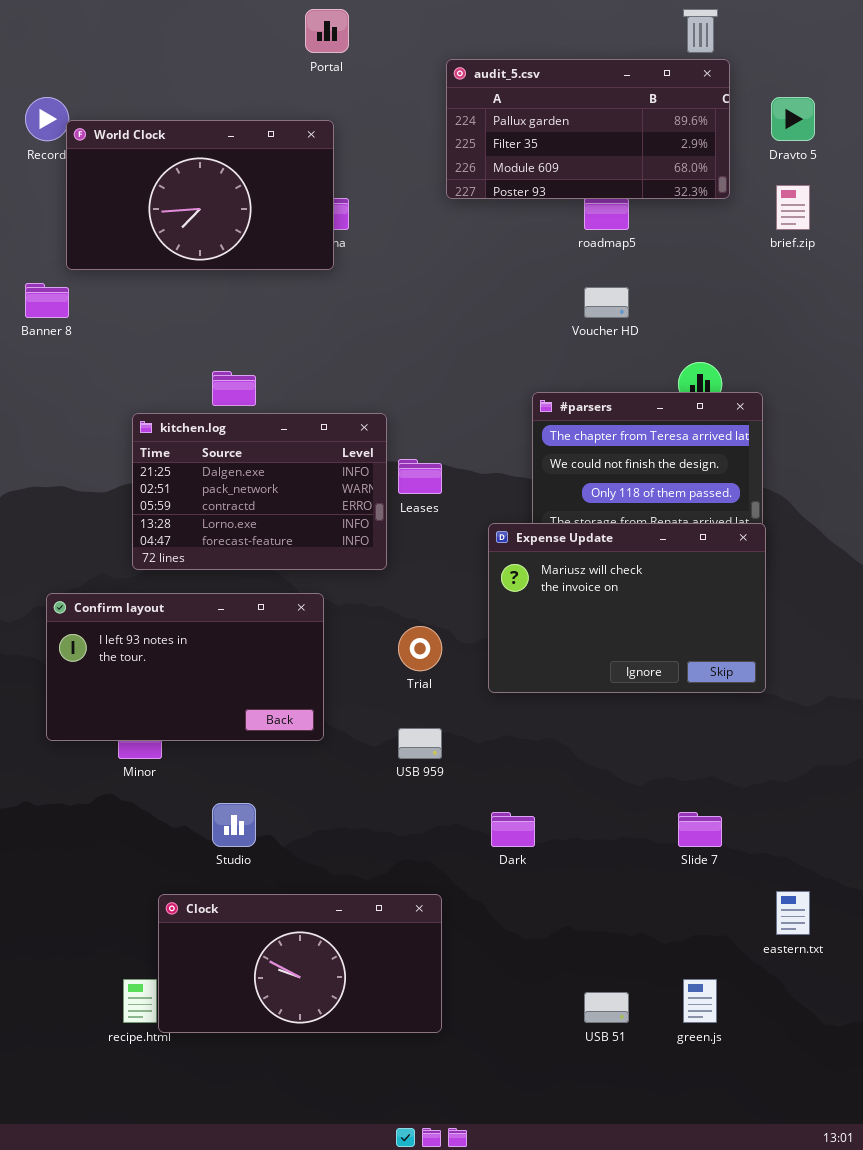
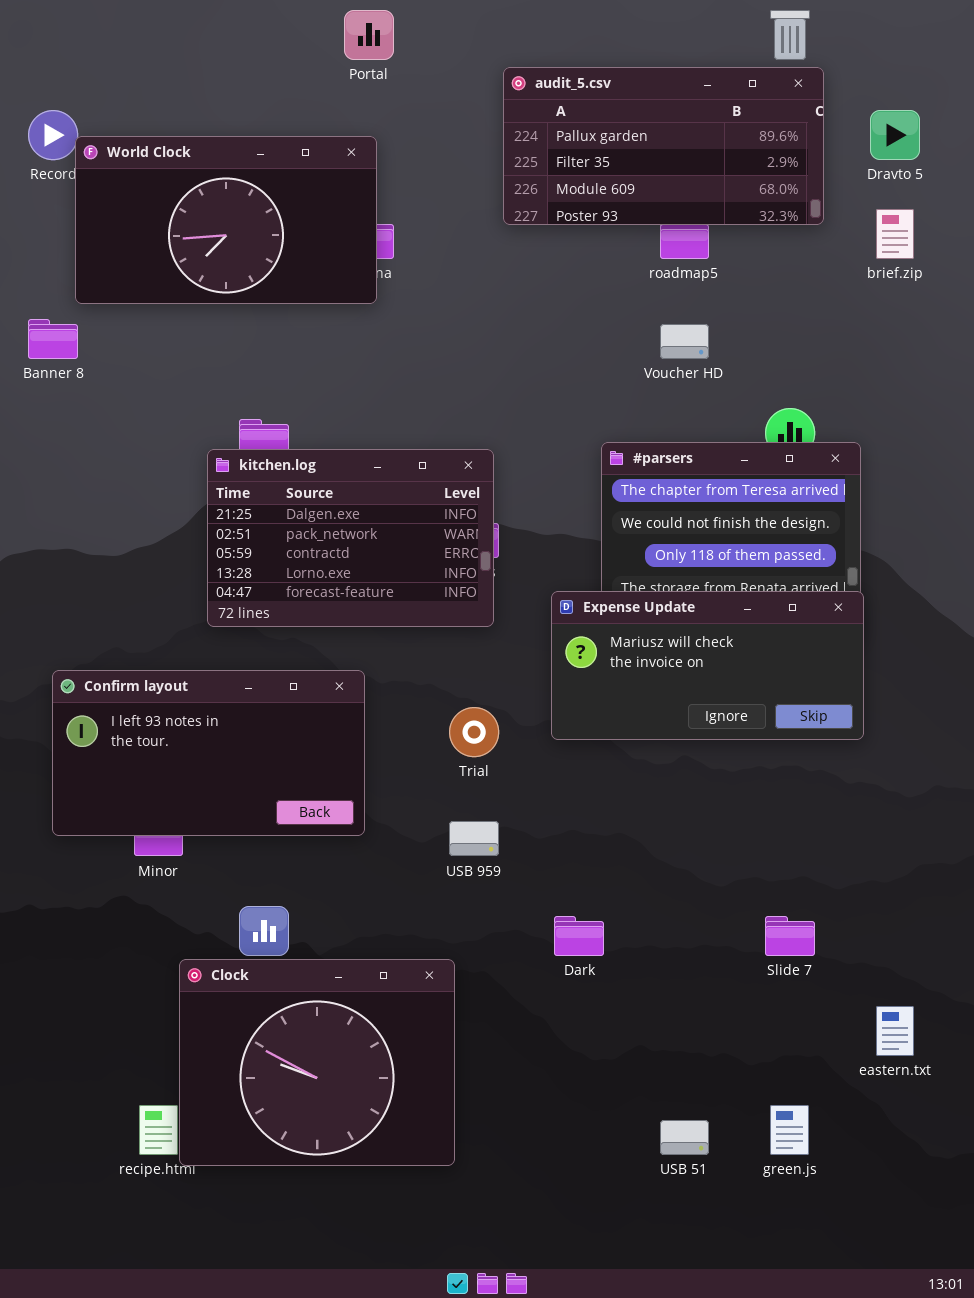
kitchen.log: [132,413,387,570] -> [207,449,494,627], moved
Expense Update: [488,523,766,693] -> [551,591,864,740], resized
Clock: [158,894,442,1033] -> [179,959,455,1166], resized

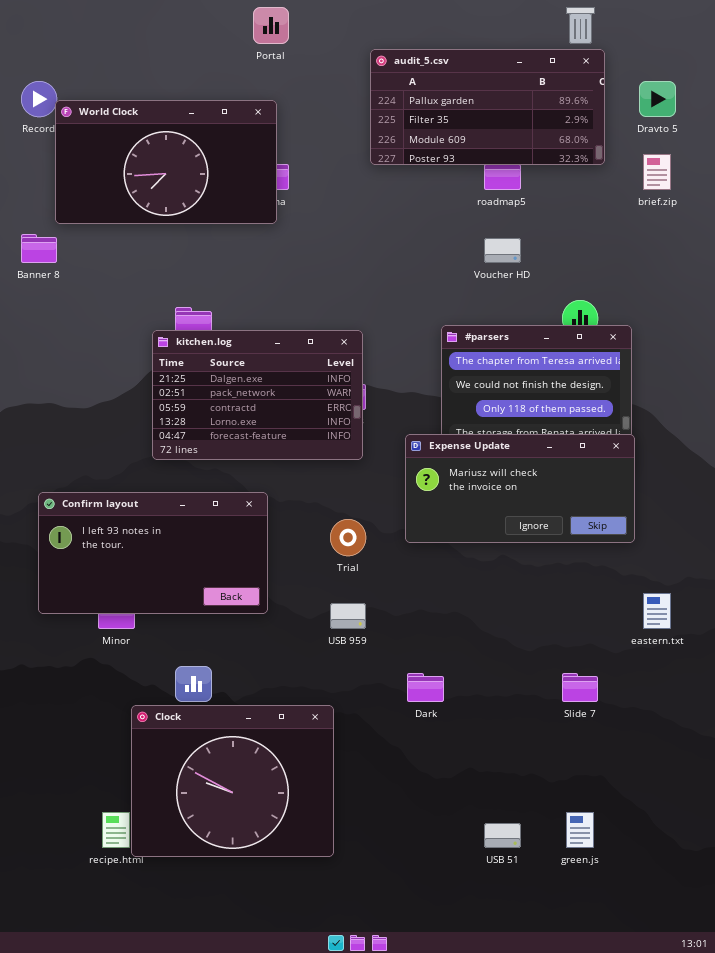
eastern.txt: [876,1006,914,1056] -> [643,593,671,629], moved

